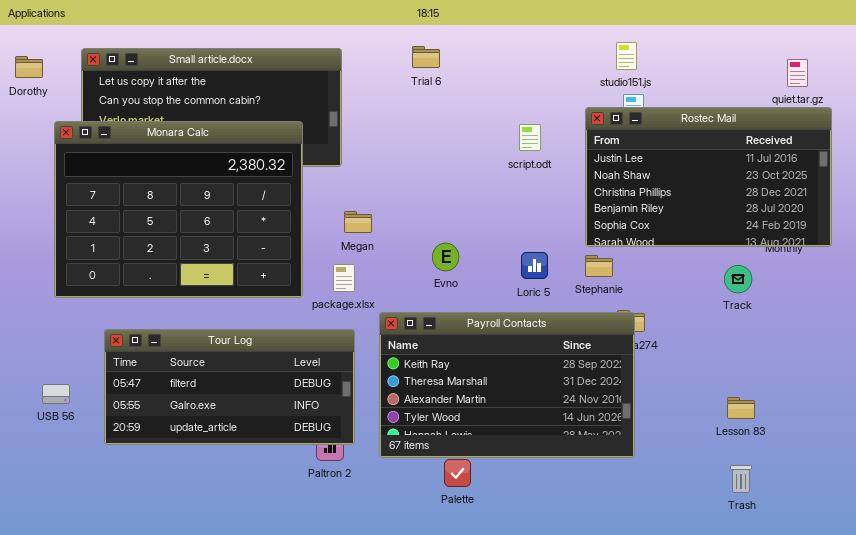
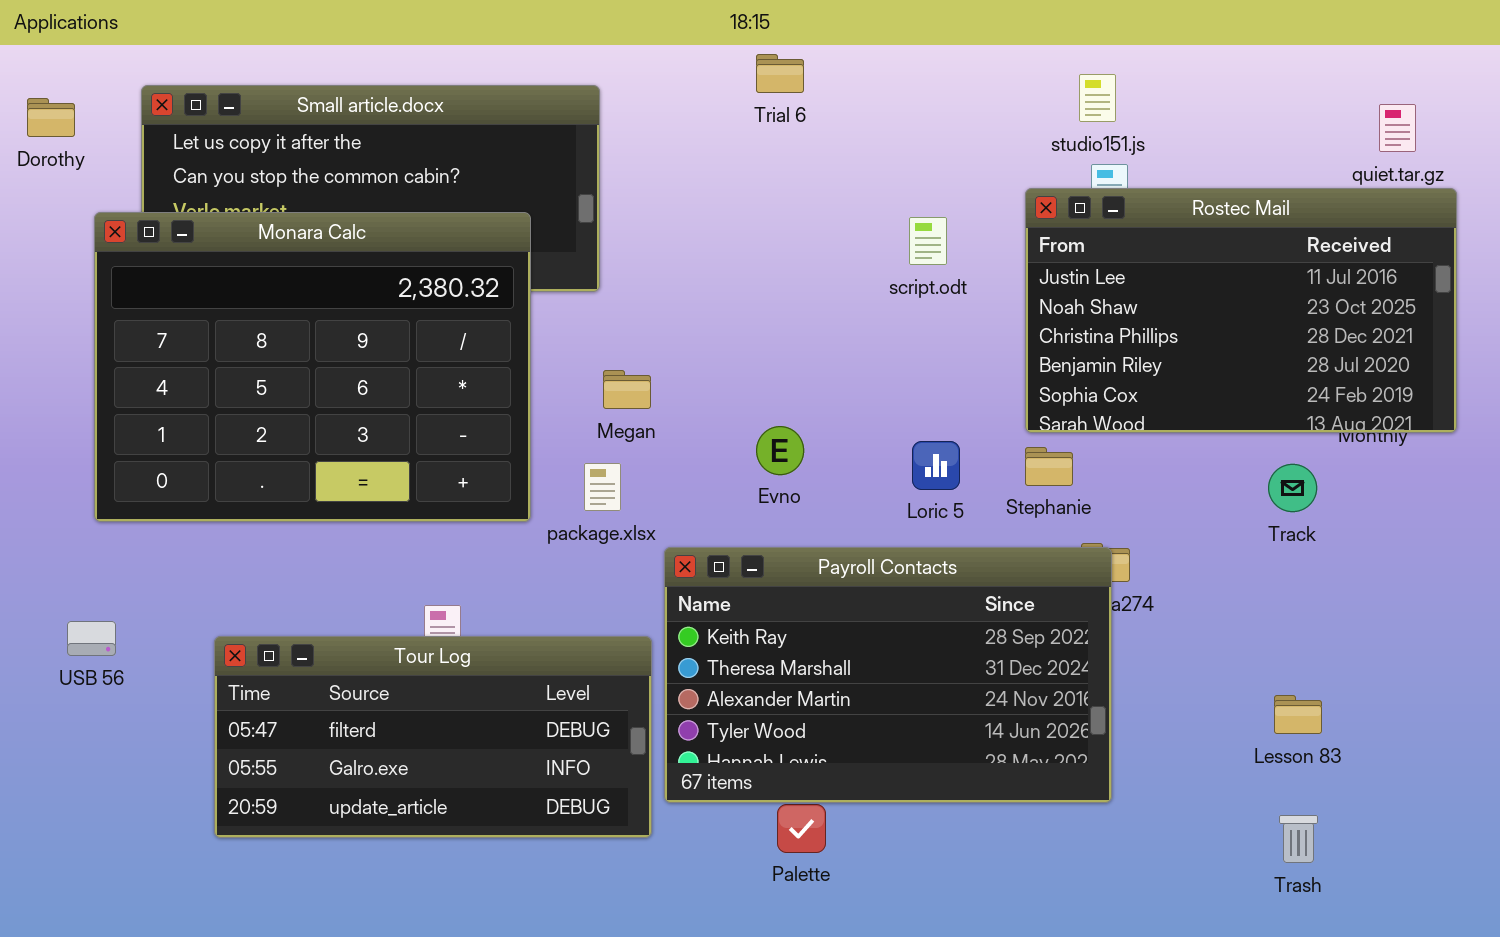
Trial 6: [412,46,440,68] -> [756,54,804,93], moved
Tour Log: [104,329,355,445] -> [214,636,652,838], moved
USB 56: [42,384,70,404] -> [67,621,116,656], moved

